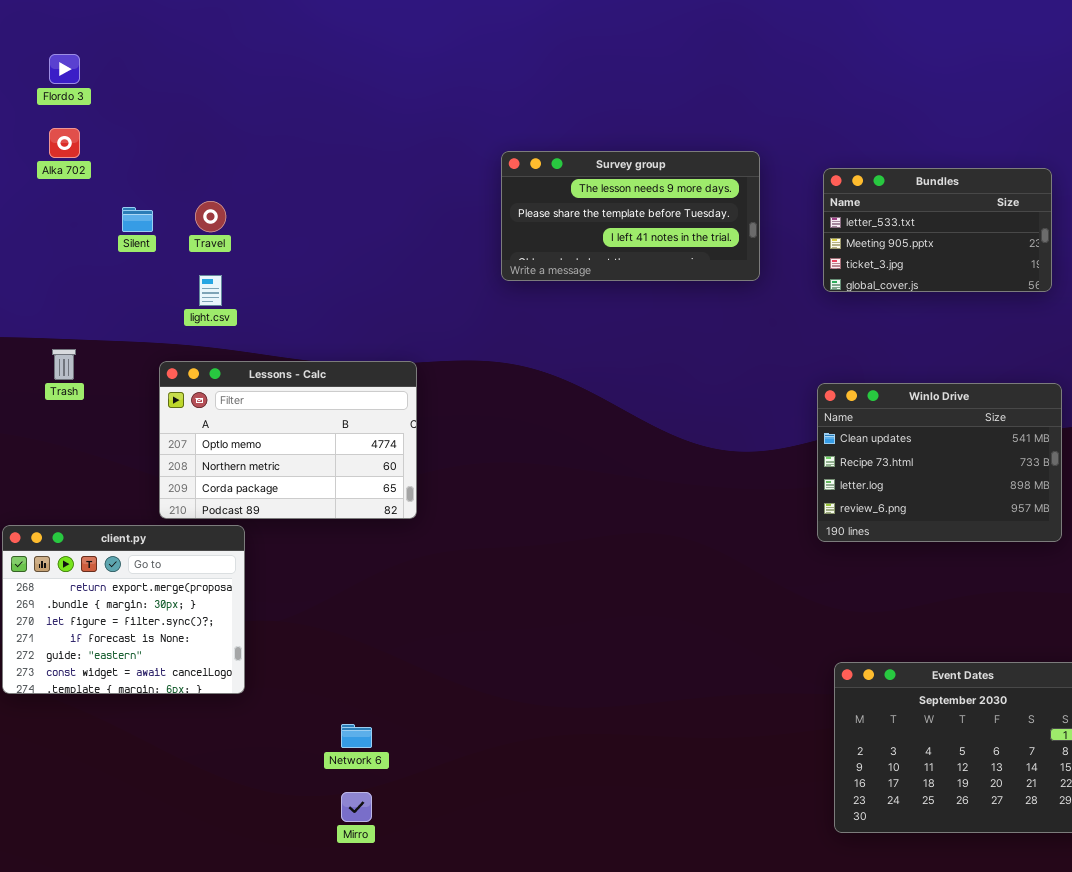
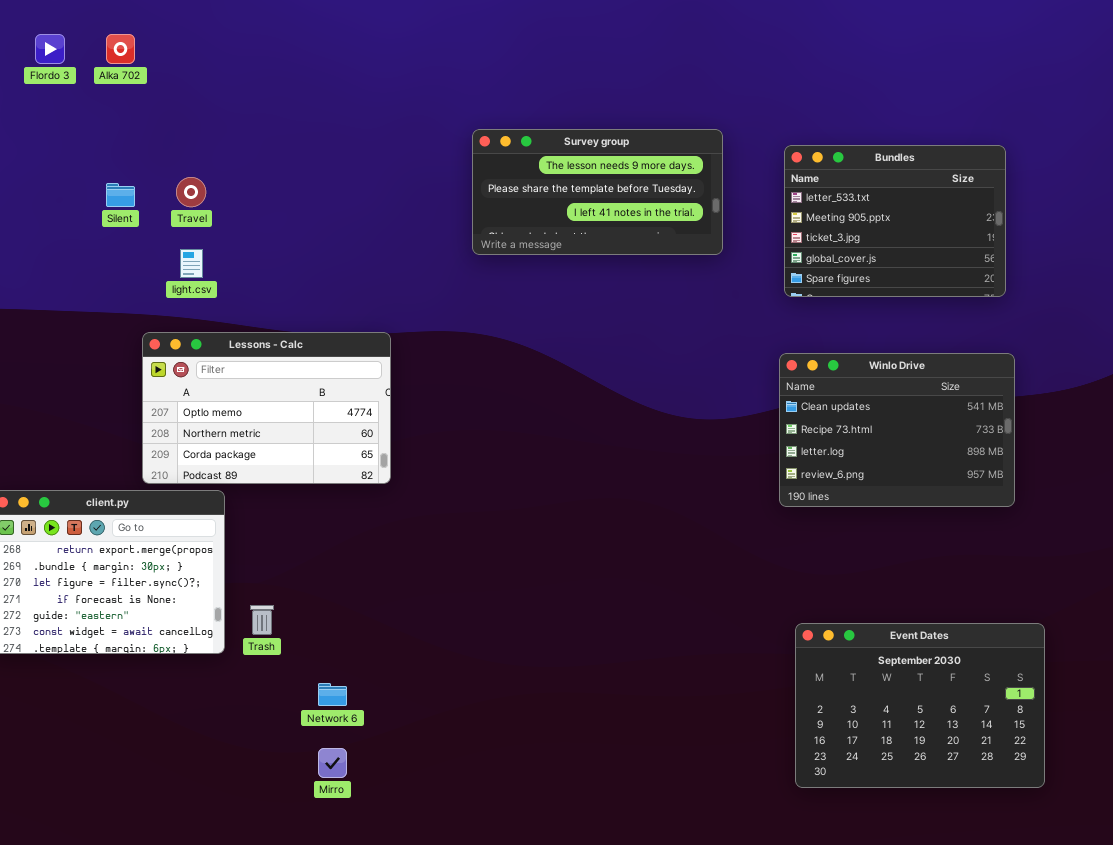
Alka 702: [49,128,80,158] -> [106,34,135,64], moved
Bundles: [823,168,1052,292] -> [784,145,1006,297], resized
Trash: [52,349,76,380] -> [250,605,274,635], moved

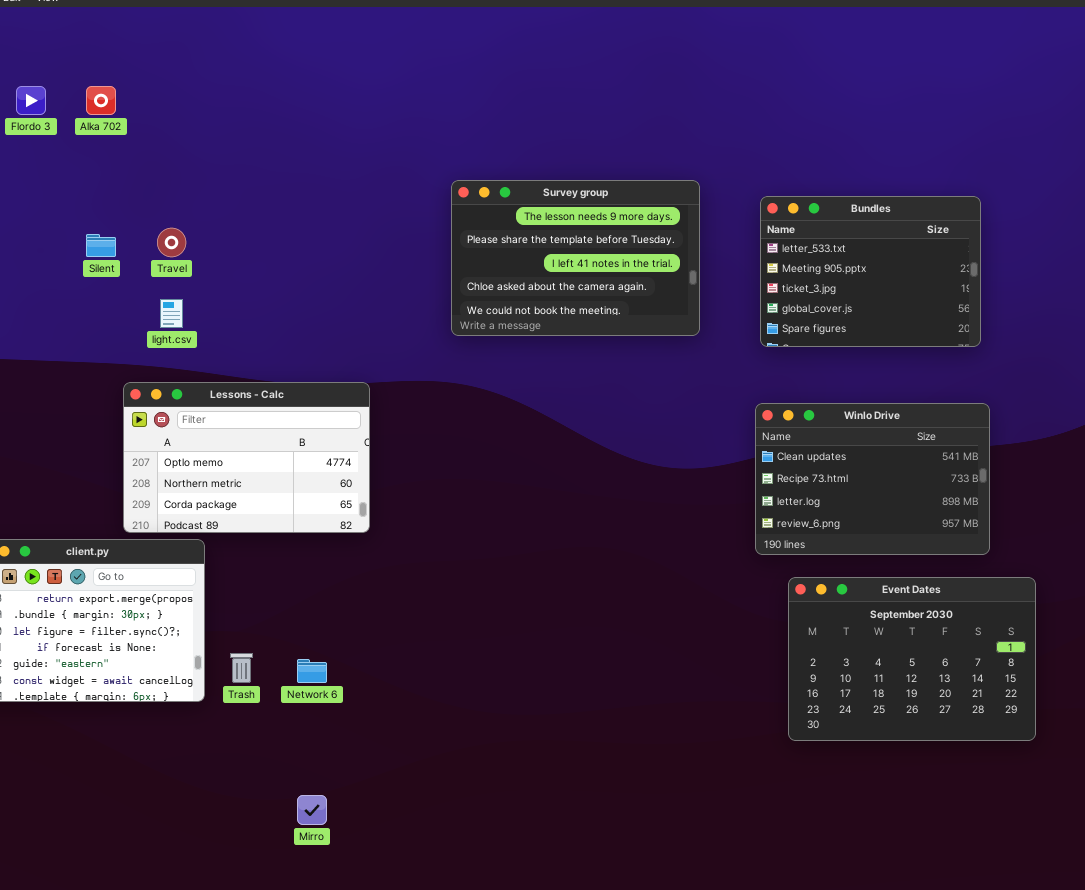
Survey group: [472,129,723,255] -> [451,180,700,336], resized
Event Dates: [795,623,1045,788] -> [788,577,1036,741], moved
Network 6: [318,683,347,706] -> [297,659,327,683], moved

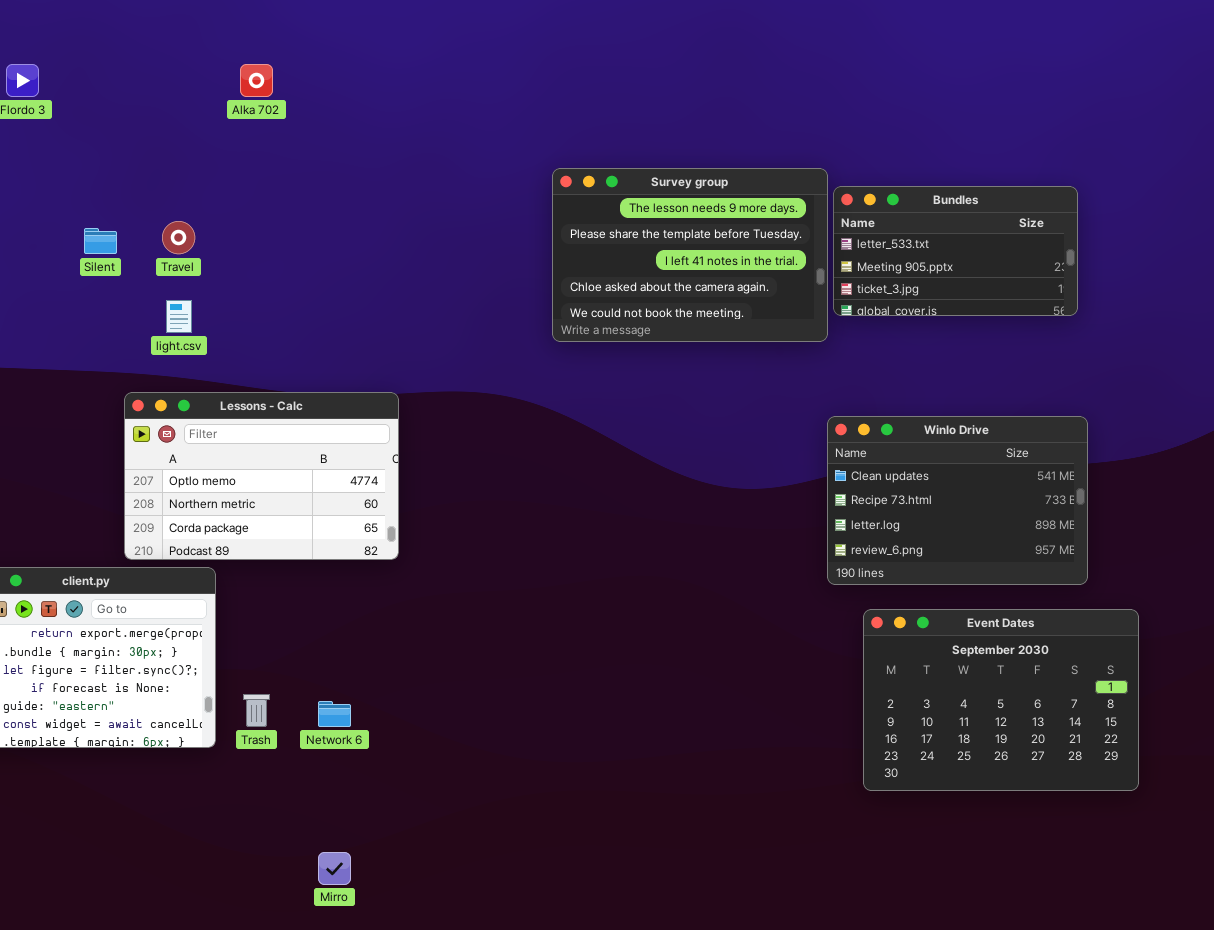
Alka 702: [86,86,116,115] -> [240,64,273,97], moved
Survey group: [451,180,700,336] -> [552,168,828,342], moved
Bundles: [760,196,981,347] -> [833,186,1078,316], resized

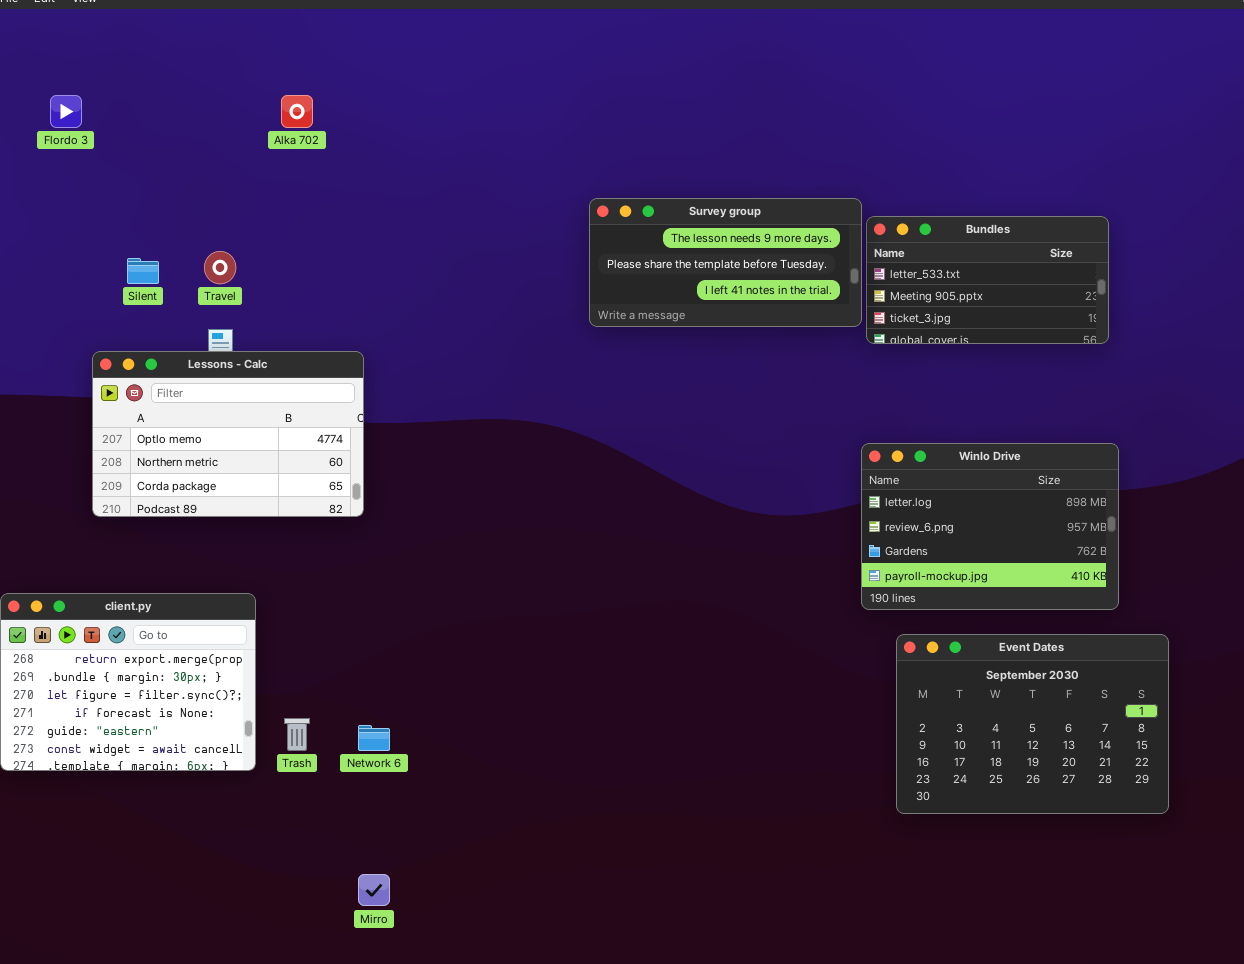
Survey group: [552,168,828,342] -> [589,198,862,327], resized
Lessons - Calc: [124,392,399,560] -> [92,351,364,517], moved
Winlo Drive: [827,416,1088,585] -> [861,443,1119,610], scrolled down 2 rows

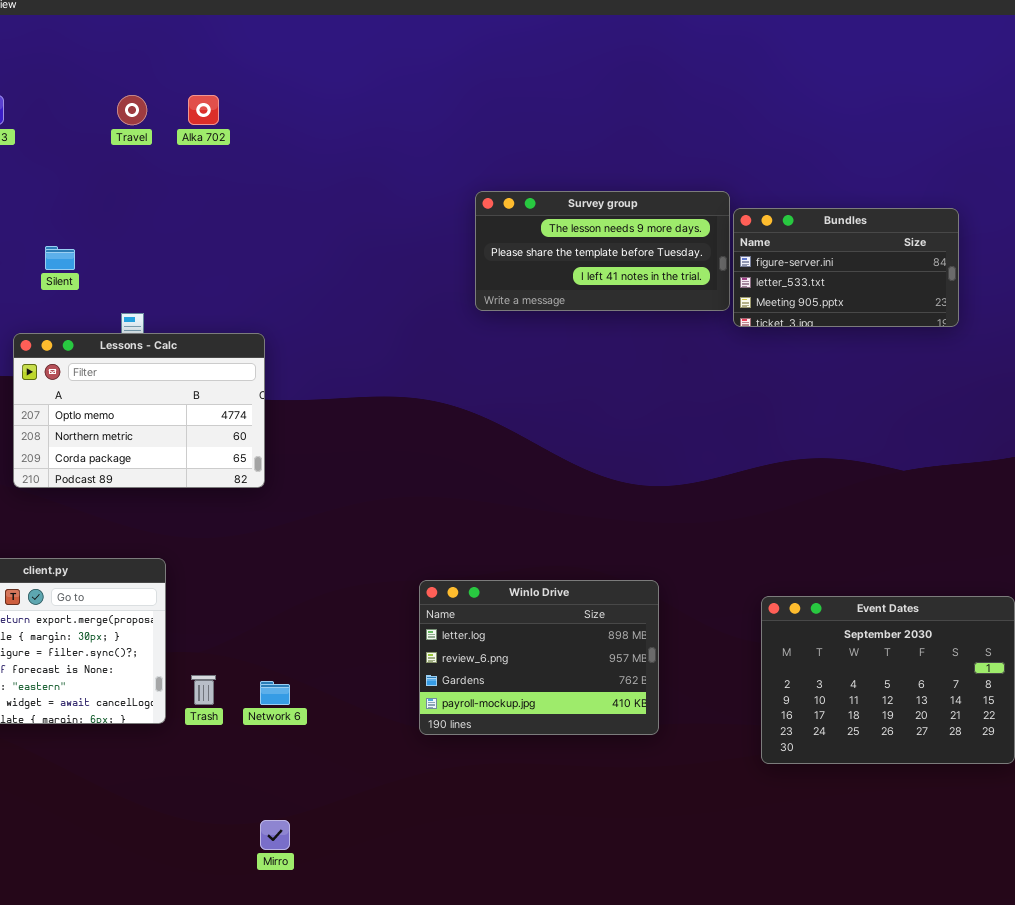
Bundles: [866,216,1109,344] -> [733,208,959,327], scrolled up 1 row
Travel: [204,251,236,284] -> [117,95,147,125], moved
Winlo Drive: [861,443,1119,610] -> [419,580,659,735], moved

